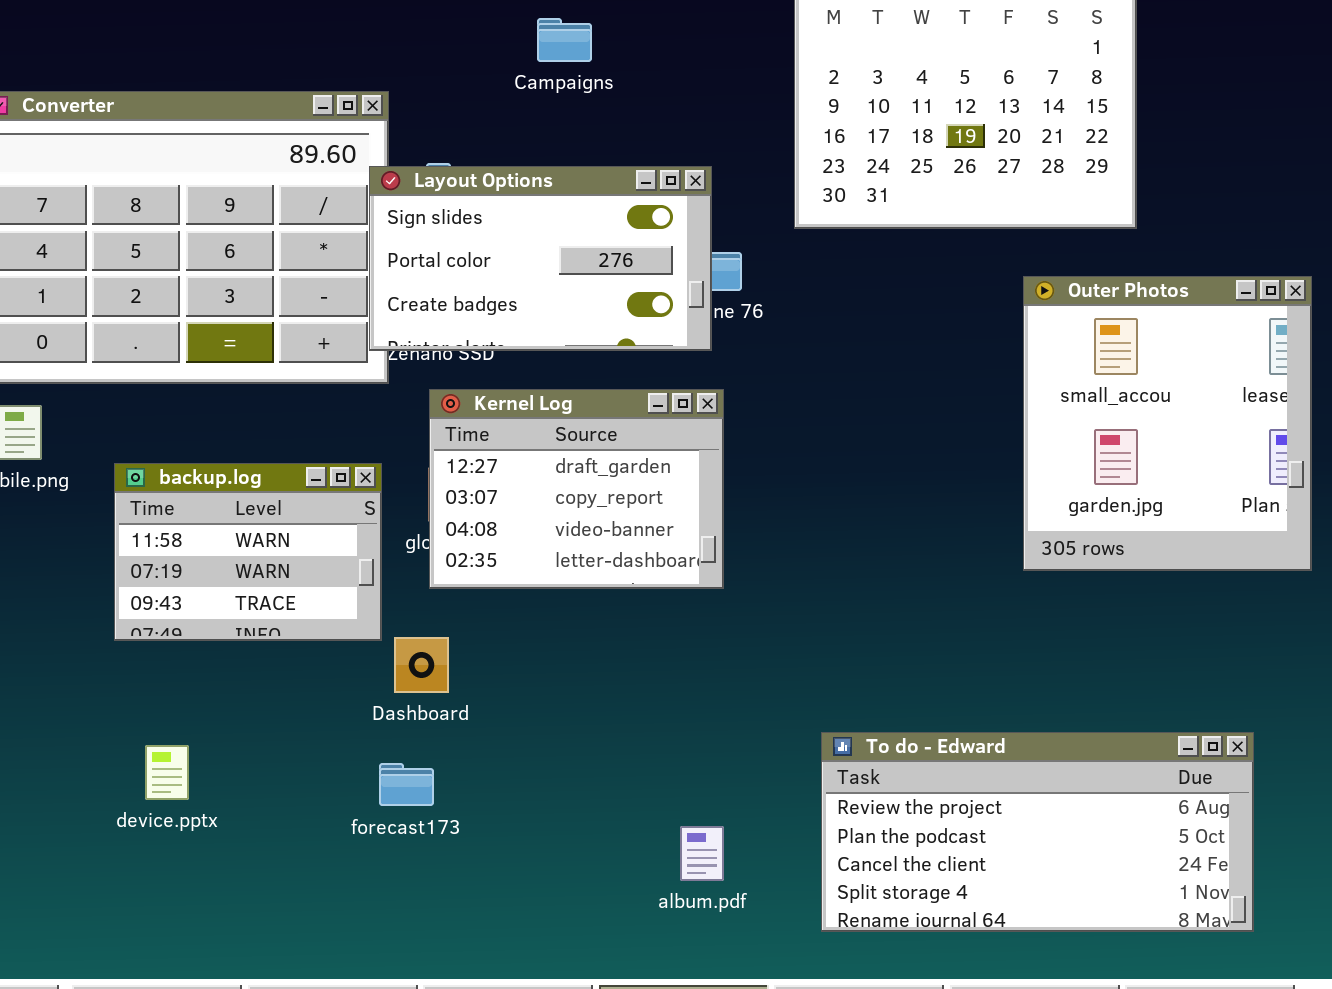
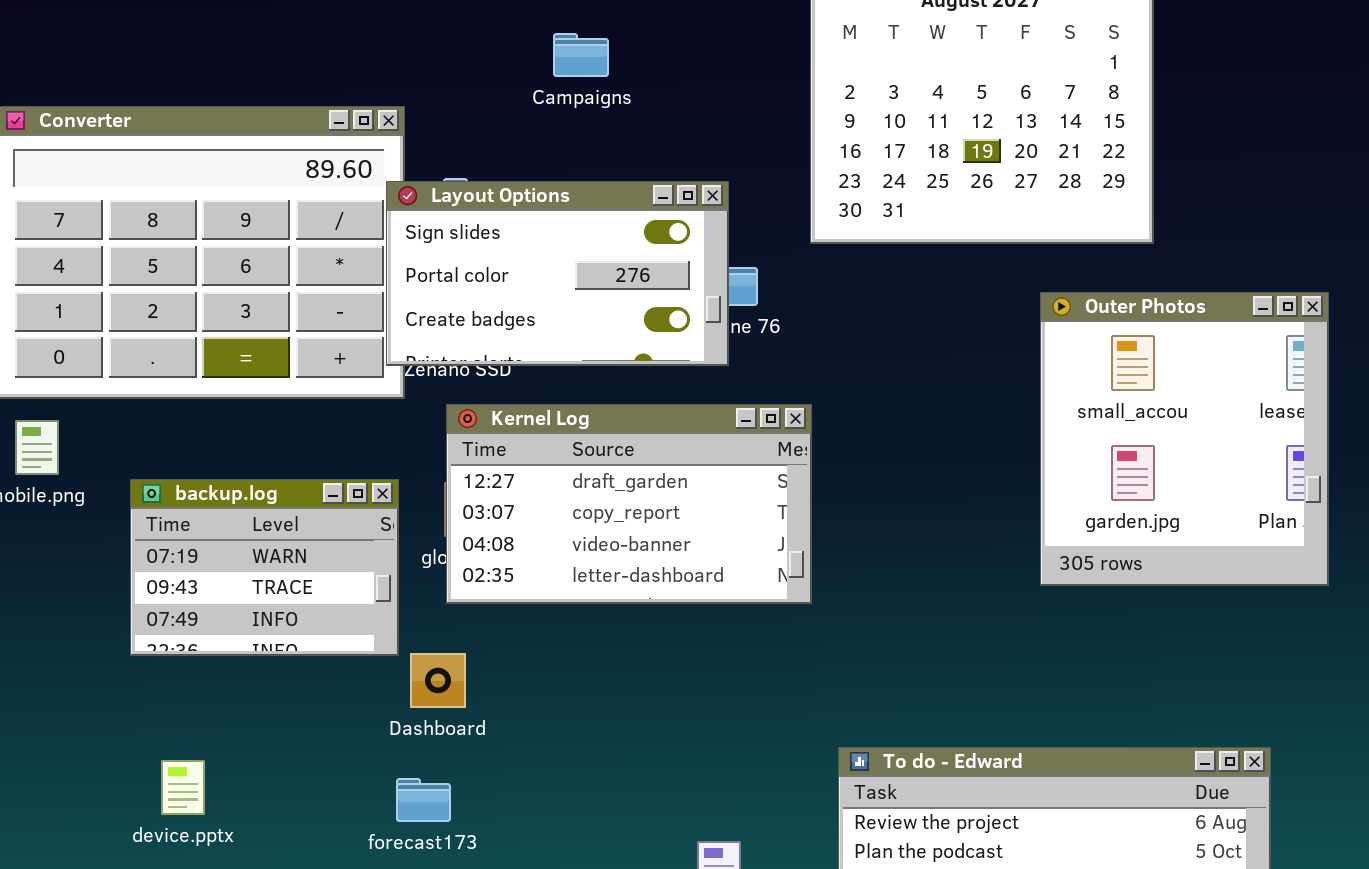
Kernel Log: [429,389,724,589] -> [446,404,812,604], resized
backup.log: [114,463,382,641] -> [130,479,399,656], scrolled down 1 row

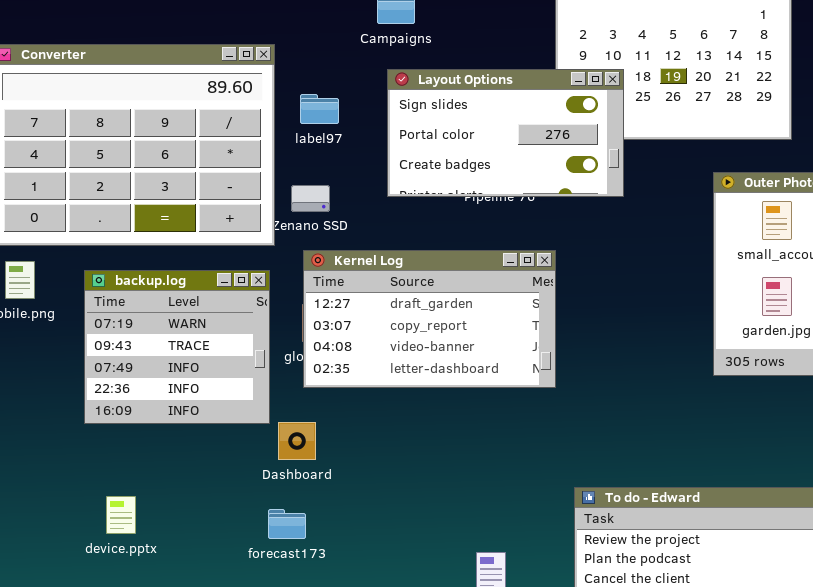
Layout Options: [386,181,729,366] -> [387,69,624,197], moved
backup.log: [130,479,399,656] -> [84,270,270,424], resized

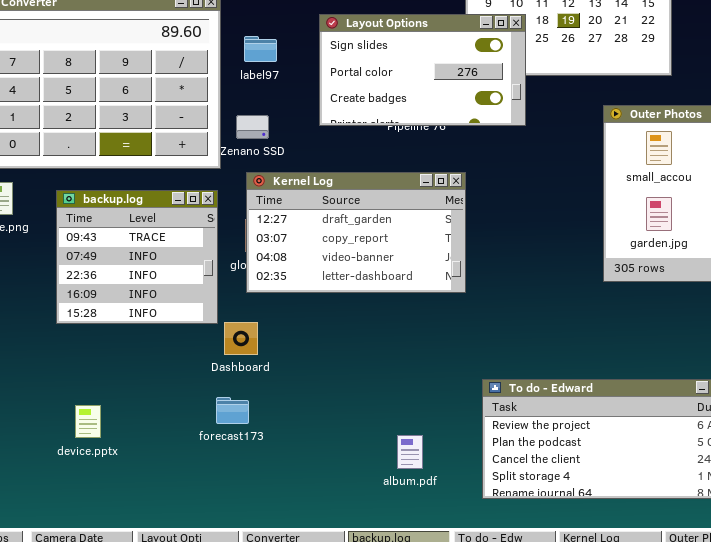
backup.log: [84,270,270,424] -> [56,190,218,324], scrolled down 1 row
device.pptx: [106,496,136,534] -> [75,405,101,438], moved

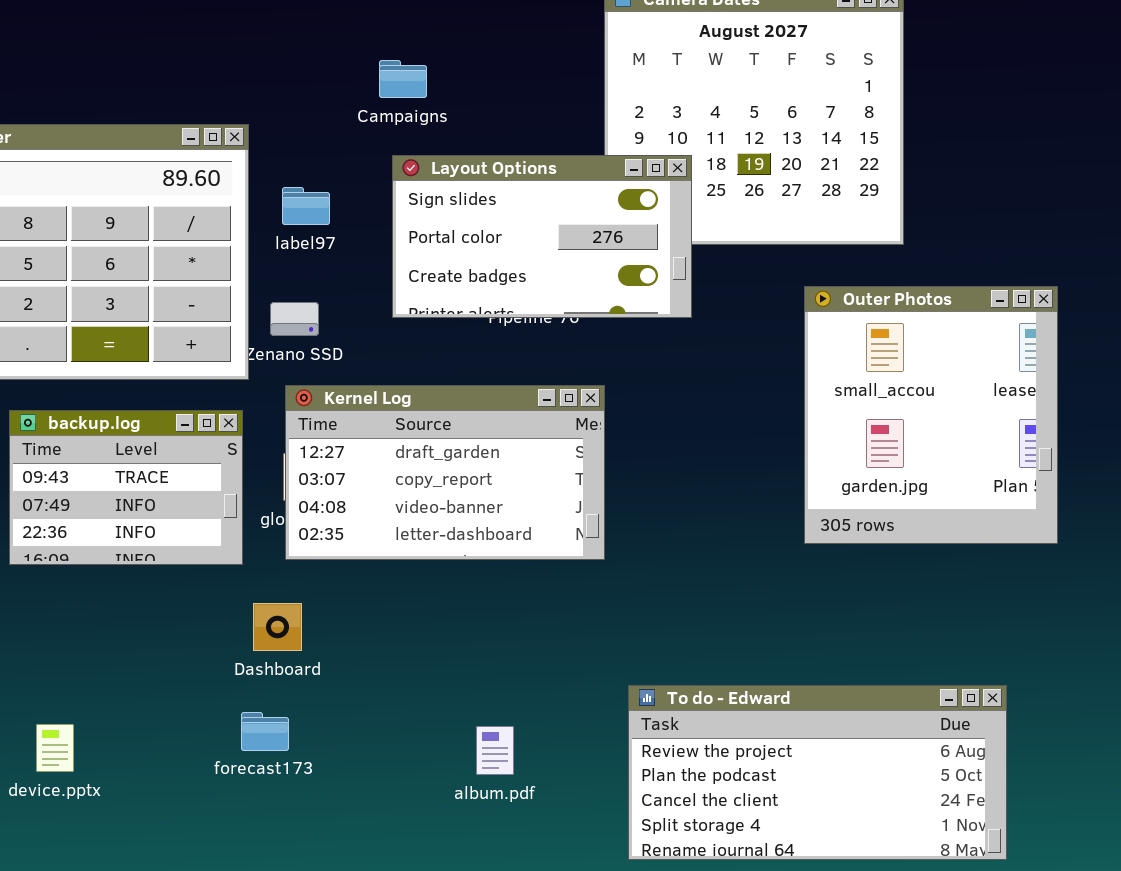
backup.log: [56,190,218,324] -> [9,410,243,565], resized
album.pdf: [397,435,423,469] -> [476,726,514,775], moved

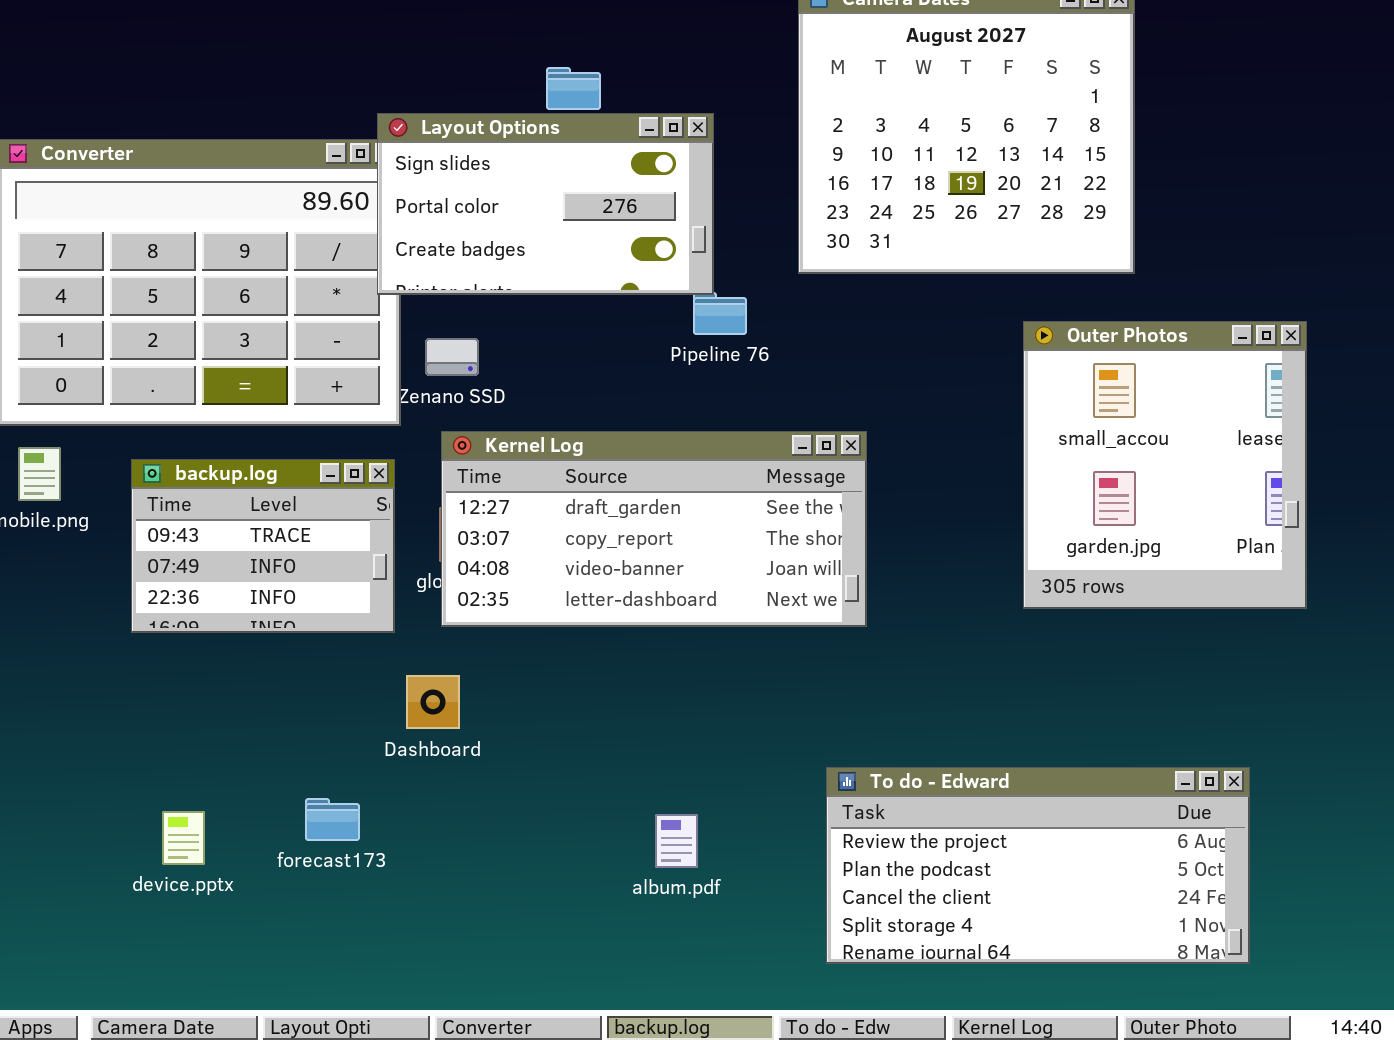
Layout Options: [392,155,692,318] -> [377,113,714,295], moved
Kernel Log: [285,385,605,560] -> [441,431,867,627], resized
forecast173: [241,712,289,751] -> [305,798,360,841], moved

